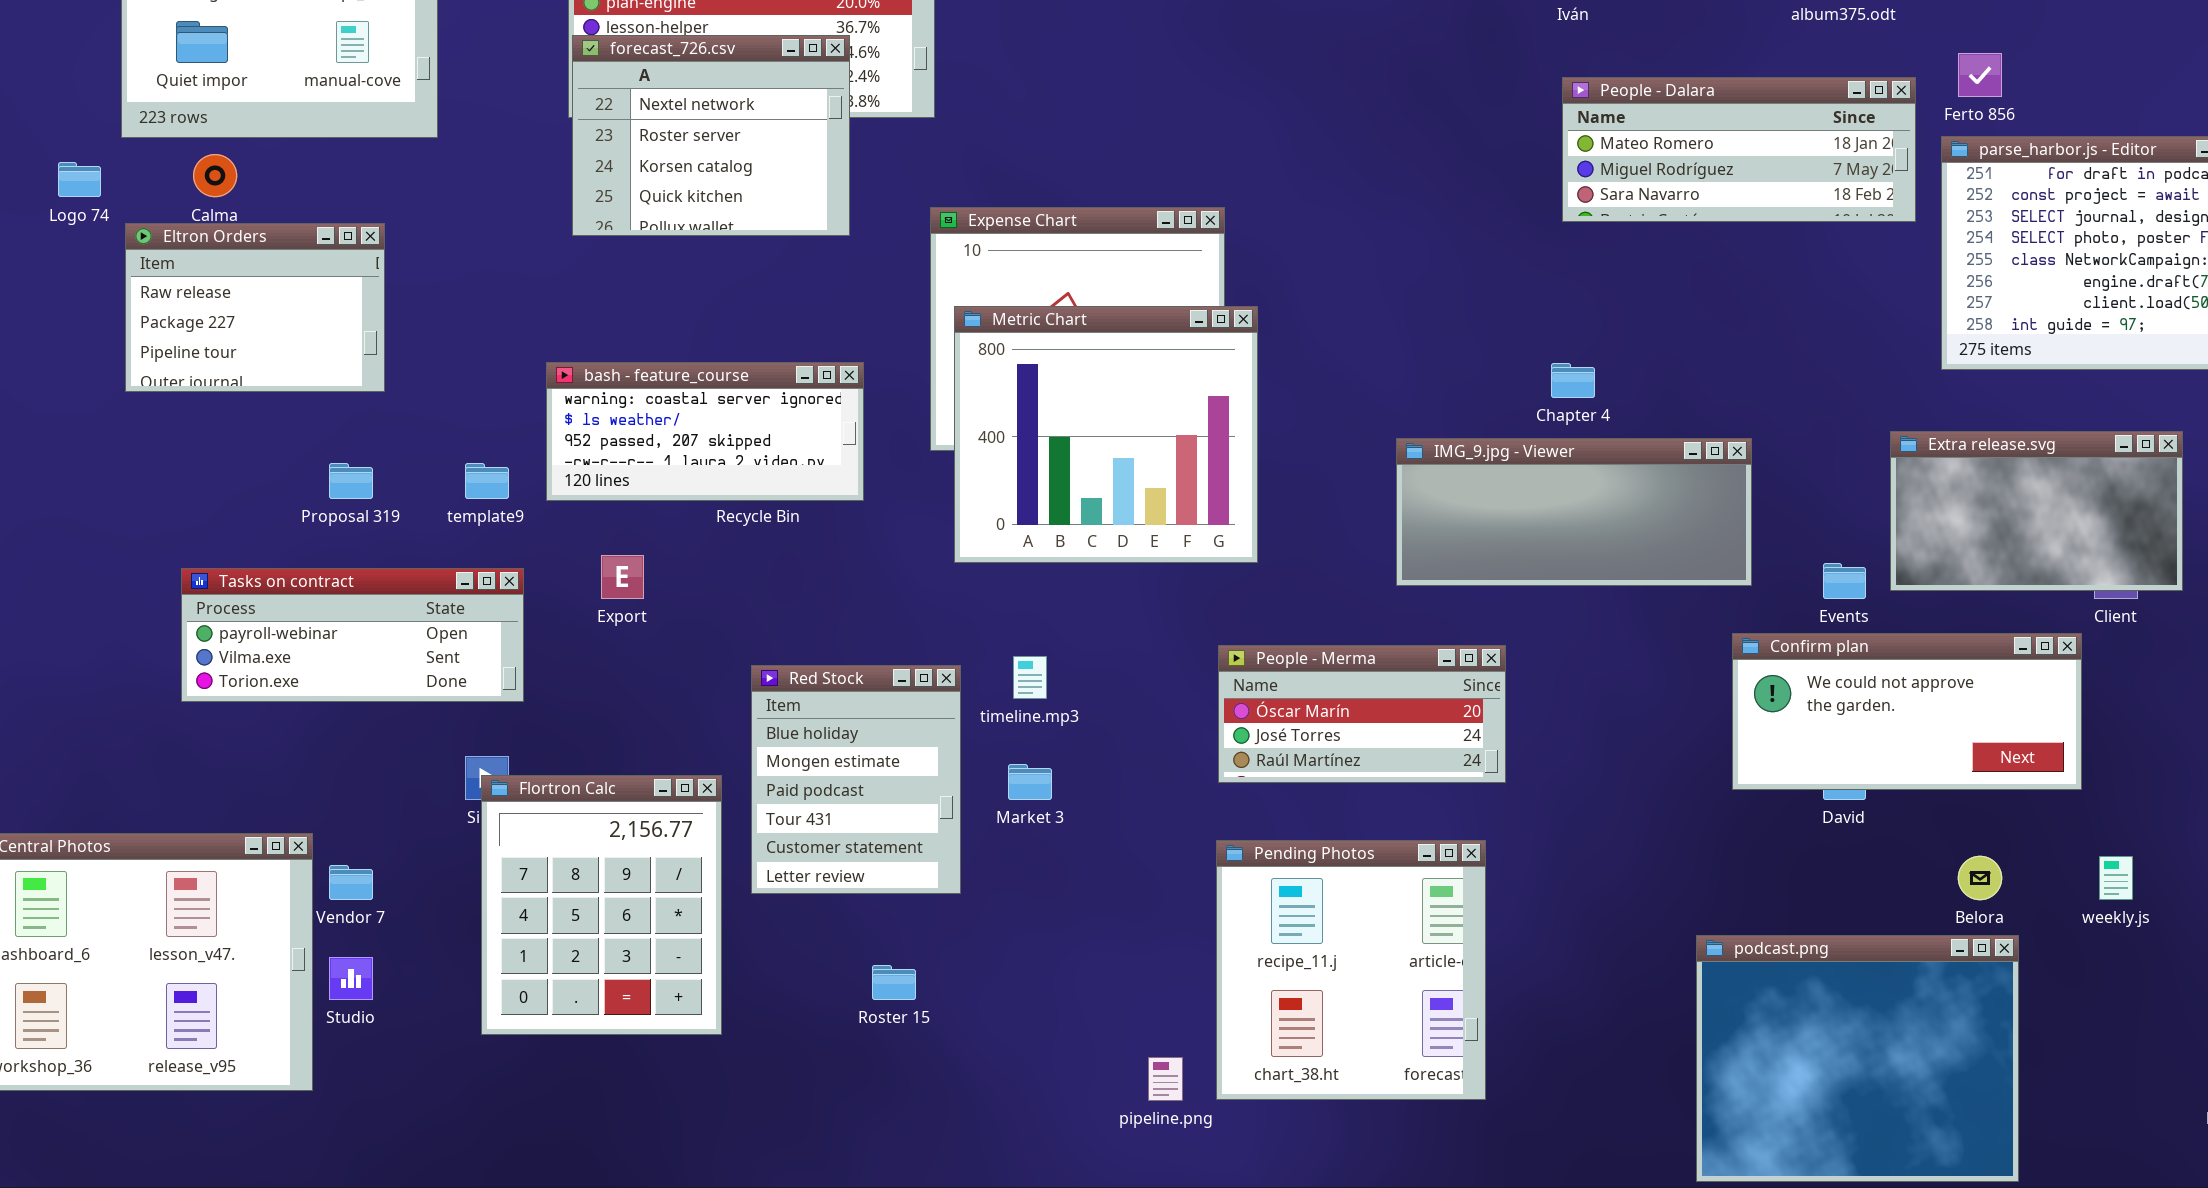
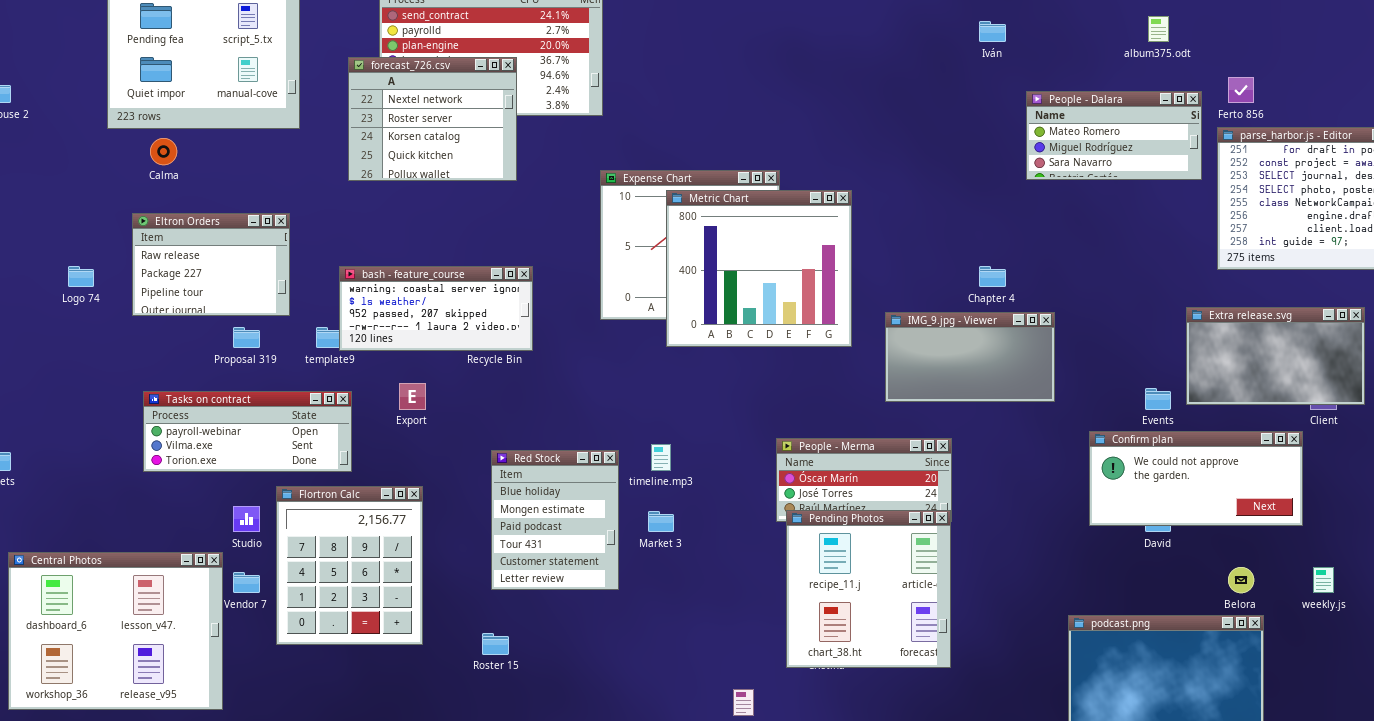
forecast_726.csv: [572,35,850,236] -> [348,57,517,181], moved
People - Dalara: [1562,77,1916,222] -> [1026,91,1202,180], resized
Logo 74: [58,162,101,197] -> [68,266,94,287], moved
Eltron Orders: [125,223,385,392] -> [132,213,290,316], moved
Metric Chart: [954,306,1258,563] -> [666,190,852,347], moved
bash - feature_course: [546,362,864,501] -> [339,266,533,351], moved
IMG_9.jpg - Viewer: [1396,438,1752,586] -> [885,312,1055,402], resized
Flortron Calc: [481,775,722,1035] -> [276,486,423,645], moved
Pending Photos: [1216,840,1486,1100] -> [786,510,951,668], moved
Studio: [329,957,373,1000] -> [233,506,260,532], moved
Roster 15: [872,965,916,1000] -> [482,633,509,655], moved

